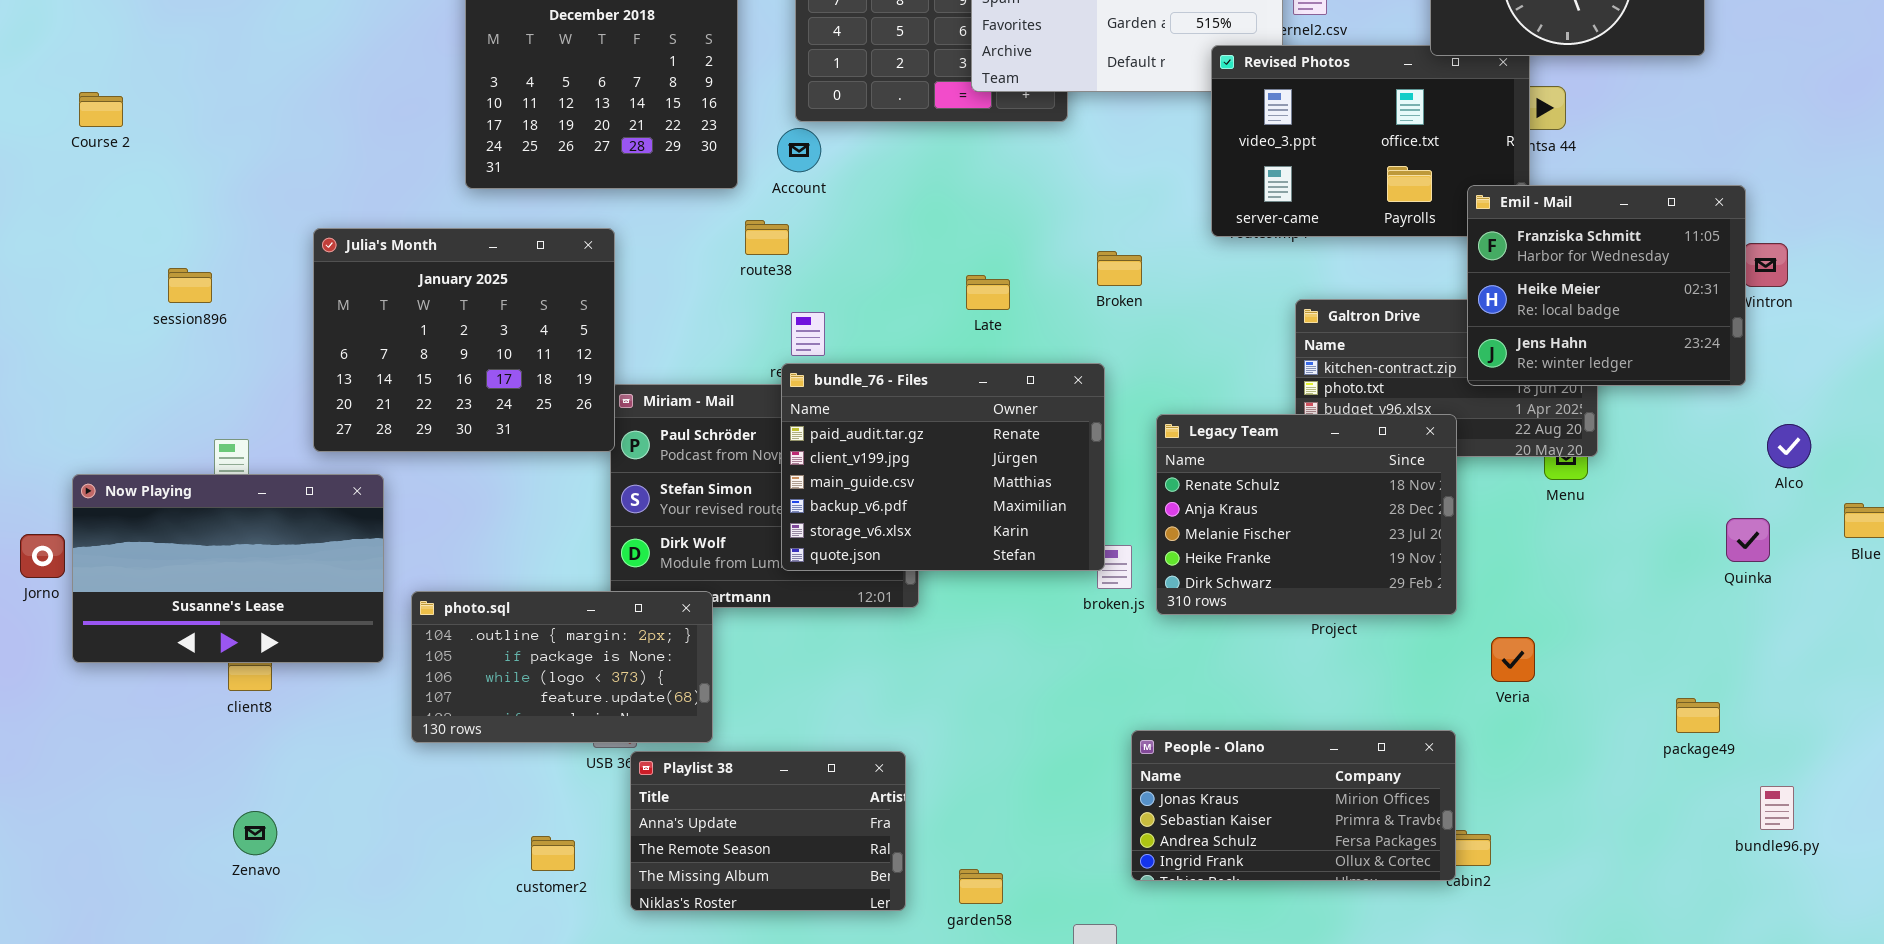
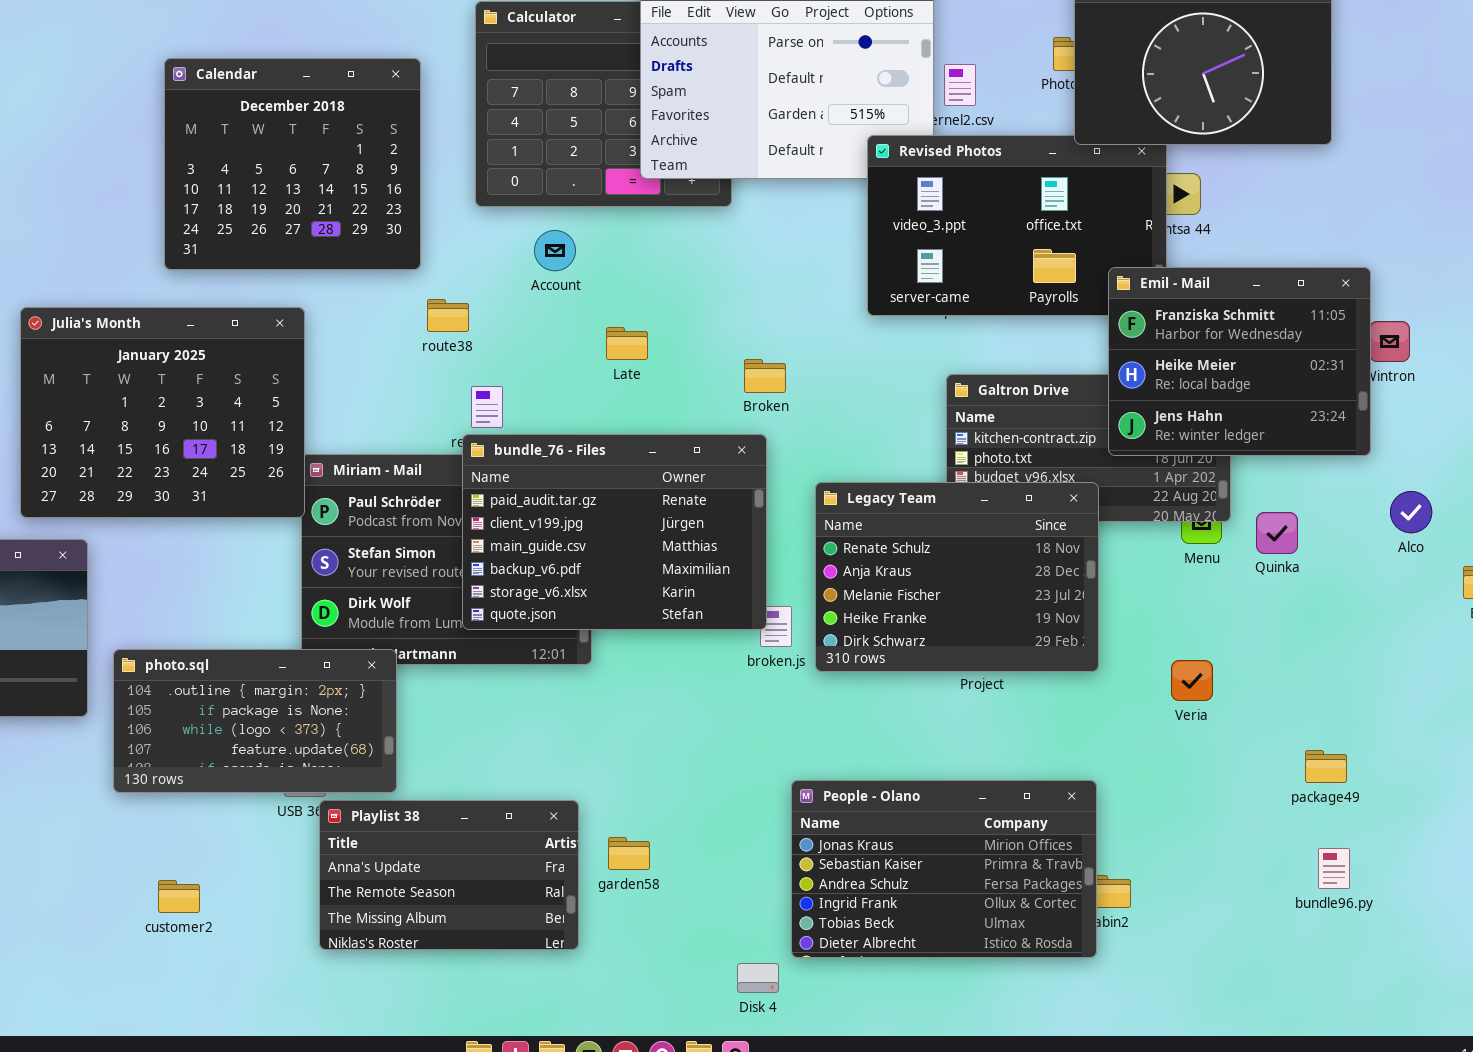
Account: [777,128,821,172] -> [534,230,576,271], moved
Broken: [1097,251,1142,286] -> [744,359,786,393], moved
Late: [966,275,1010,310] -> [606,327,648,360], moved
Quinka: [1726,518,1770,562] -> [1256,512,1298,554], moved
Veria: [1491,637,1535,682] -> [1171,660,1213,701], moved
People - Olano: [1131,730,1456,881] -> [791,780,1097,958], resized
bundle96.py: [1760,786,1794,830] -> [1318,848,1350,889], moved
customer2: [531,836,575,871] -> [158,880,200,913], moved
garden58: [959,869,1003,904] -> [608,837,650,870], moved

